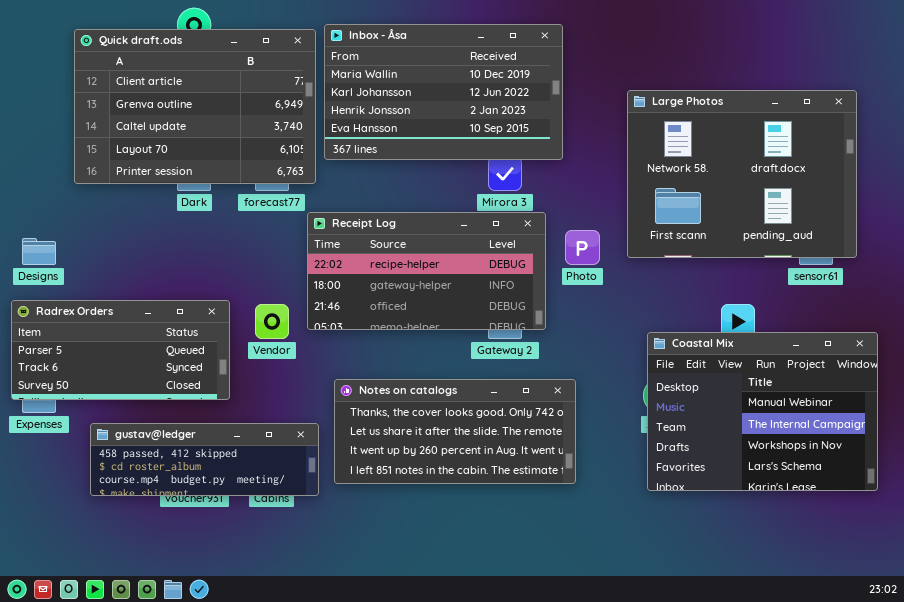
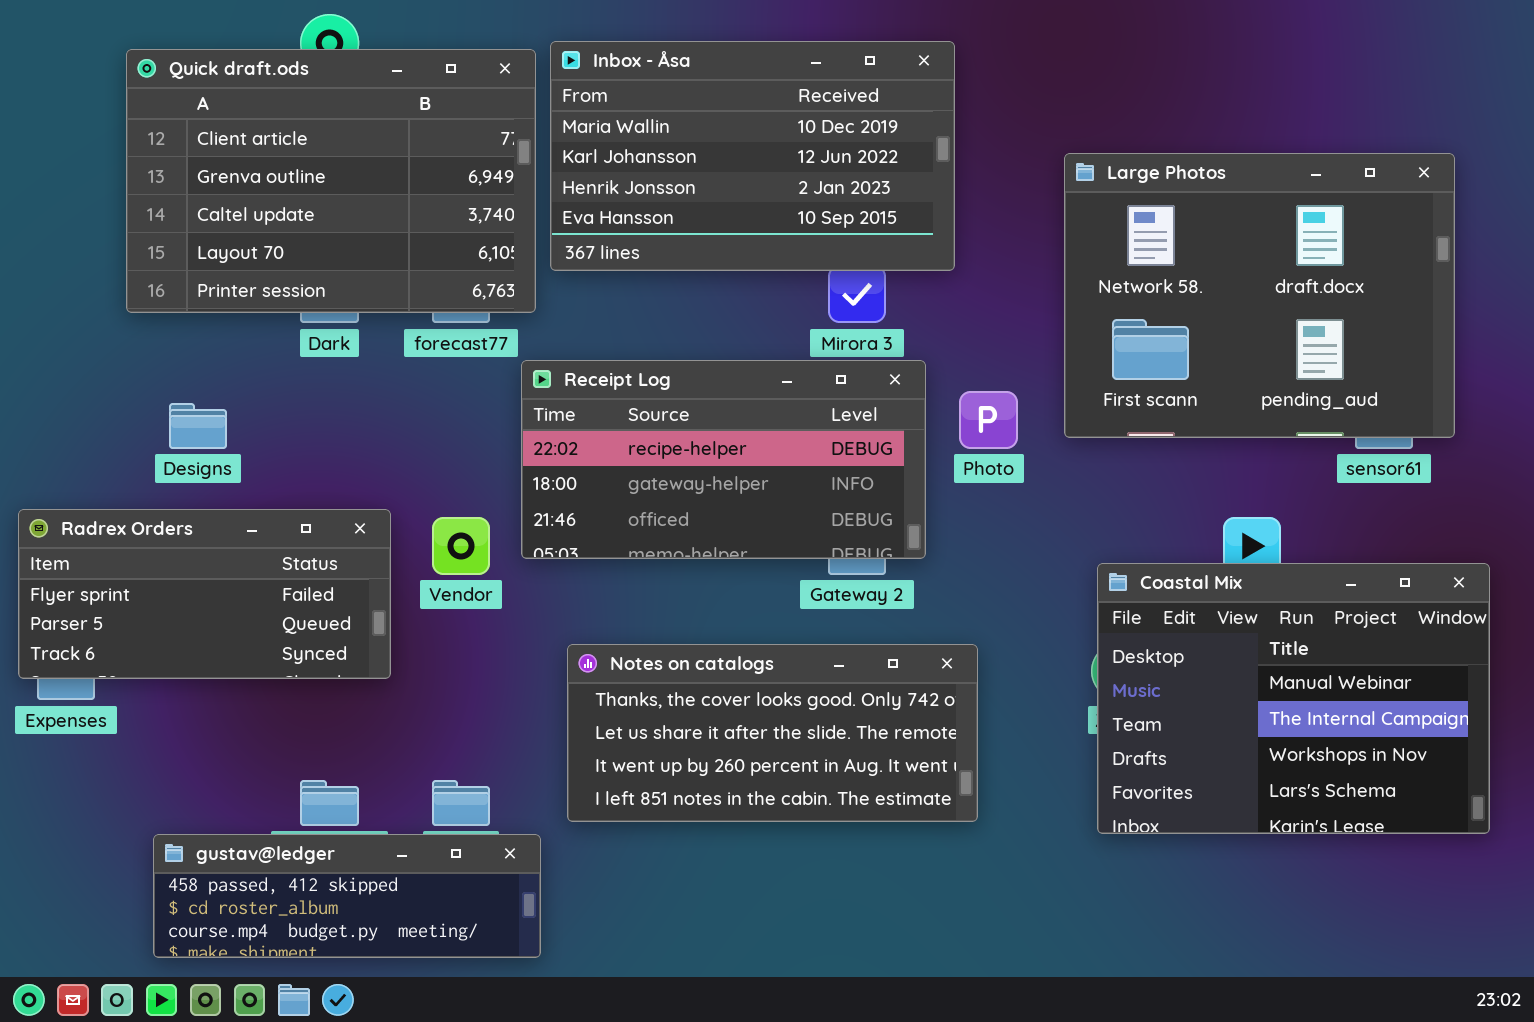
Designs: [22,238,56,265] -> [169,403,227,449], moved
Radrex Orders: [11,300,230,400] -> [18,509,391,679], scrolled up 1 row
gustav@ledger: [90,423,319,496] -> [153,834,541,958], moved

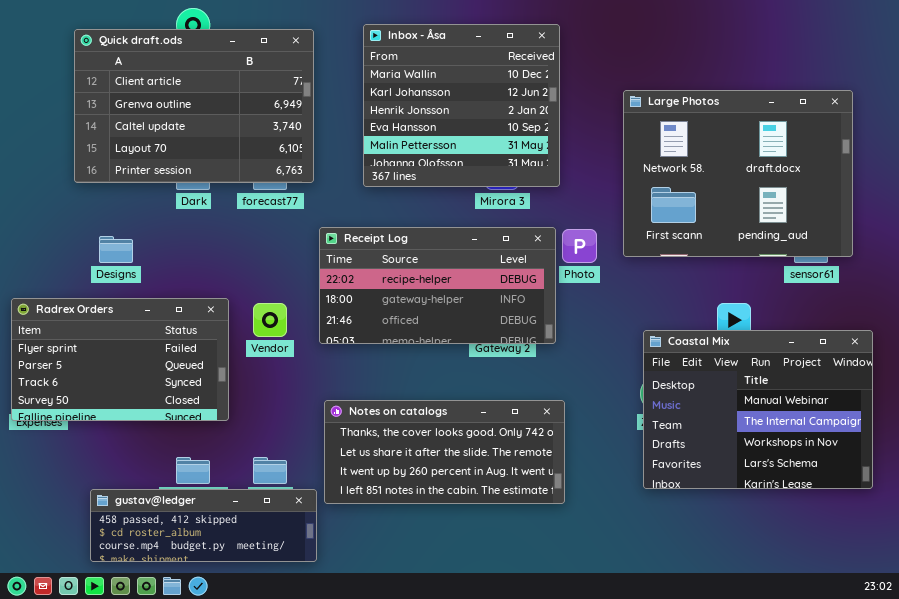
Inbox - Åsa: [550,41,955,271] -> [363,24,560,187], resized
Receipt Log: [521,360,926,559] -> [319,227,556,344], moved
Radrex Orders: [18,509,391,679] -> [11,298,229,421], resized
Notes on catalogs: [567,644,978,822] -> [324,400,565,504], moved

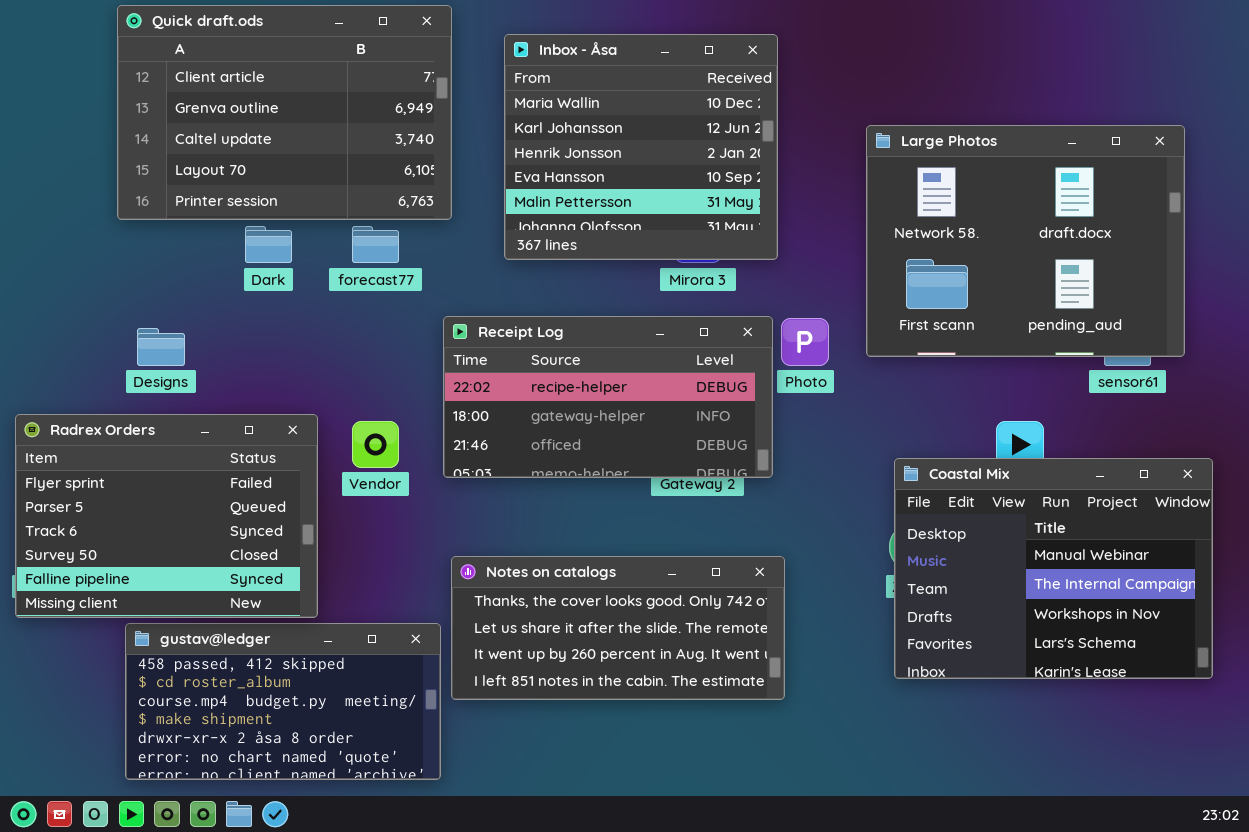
Quick draft.ods: [74,29,314,183] -> [117,5,452,220], moved
Radrex Orders: [11,298,229,421] -> [15,414,318,618], resized
gustav@ledger: [90,489,317,562] -> [125,623,441,780], resized

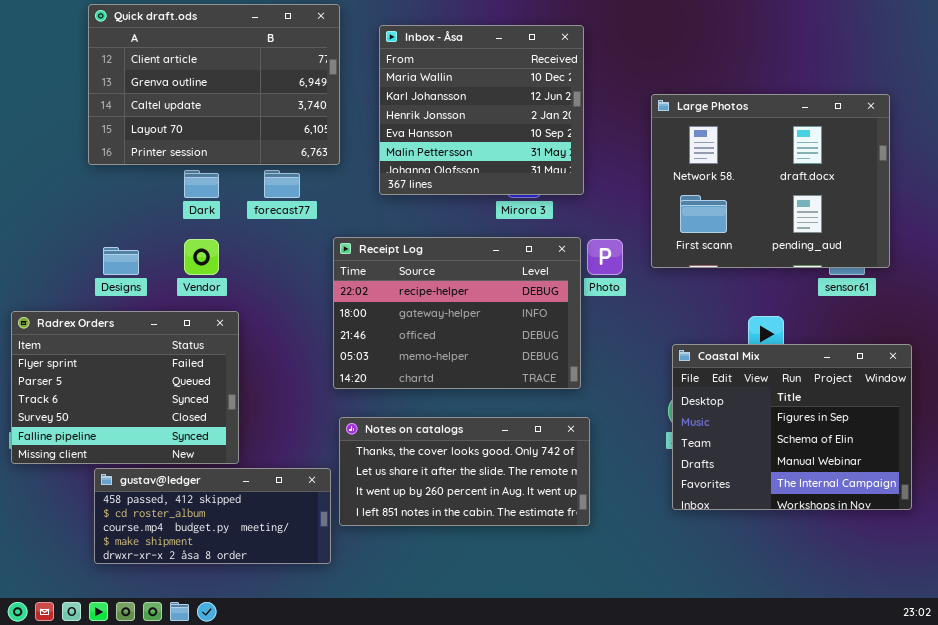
Receipt Log: [443,316,773,478] -> [333,237,581,389], resized
Vendor: [352,421,399,468] -> [184,239,219,275], moved
Coastal Mix: [894,458,1213,679] -> [672,344,912,510], scrolled up 2 rows
gustav@ledger: [125,623,441,780] -> [94,468,331,564], resized

